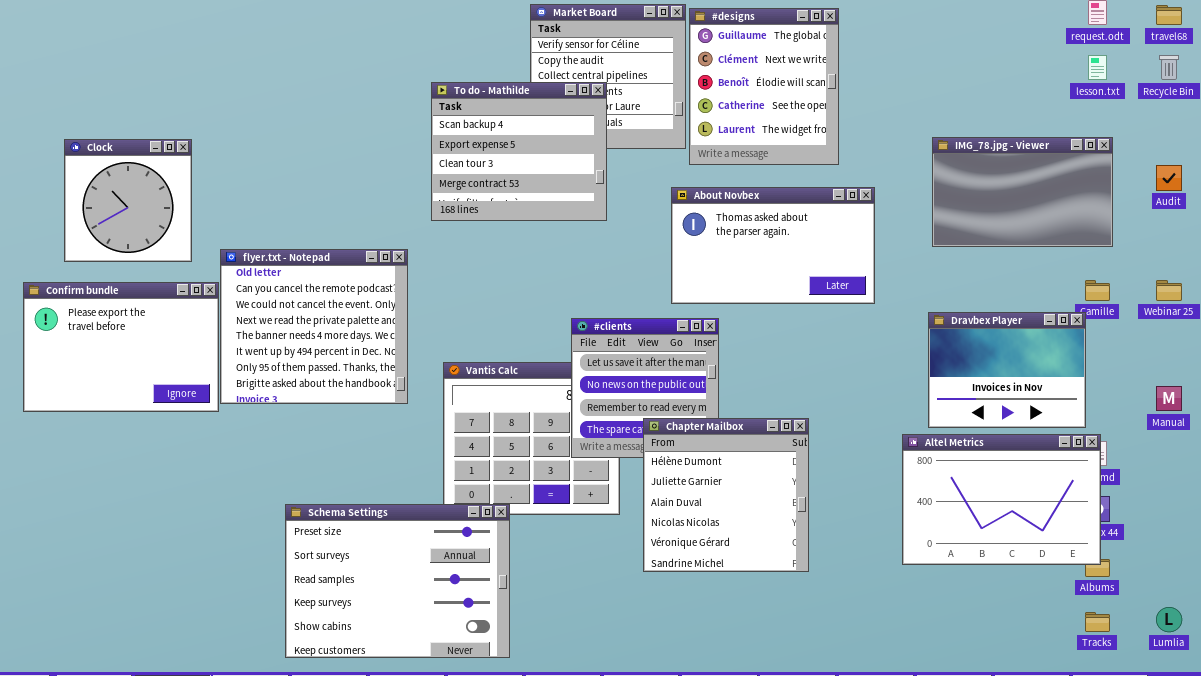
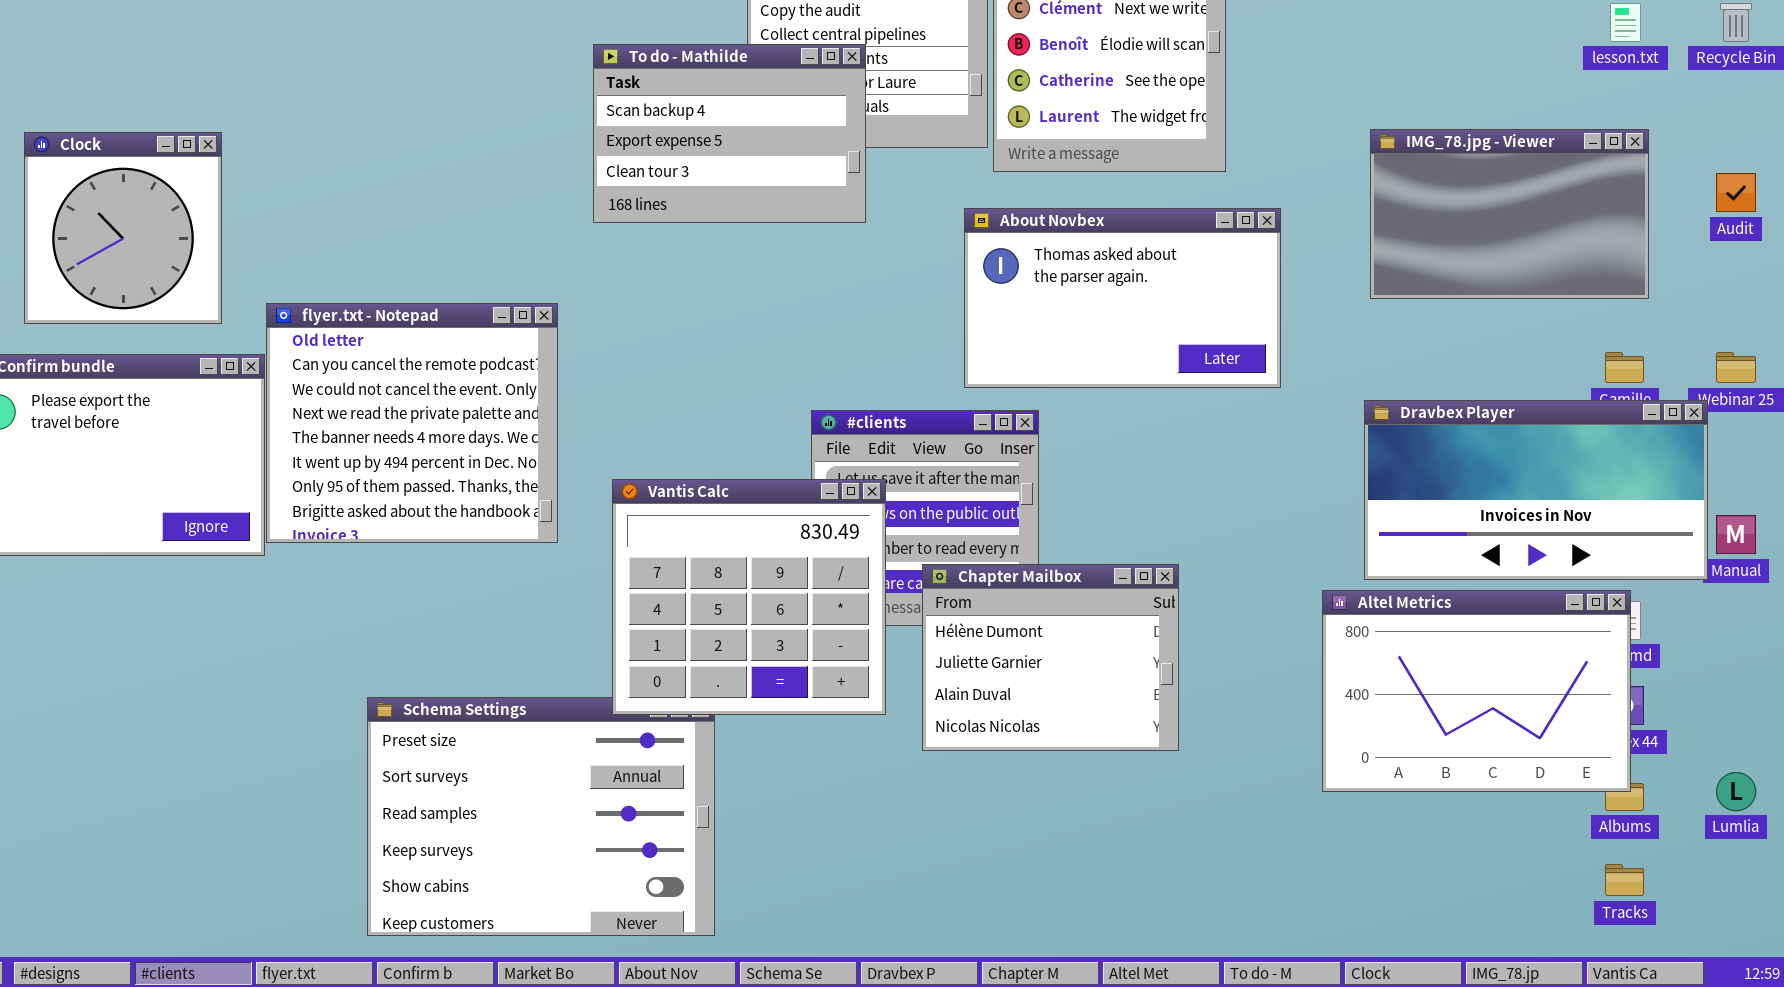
To do - Mathilde: [431,82,607,221] -> [593,44,866,223], resized
Dravbex Player: [928,312,1086,428] -> [1364,400,1708,580], resized
Vantis Calc: [443,362,620,515] -> [612,479,886,715], raised
Chapter Mailbox: [643,418,809,572] -> [922,564,1179,751], resized
Lumlia: [1156,607,1182,632] -> [1716,772,1756,811], moved

